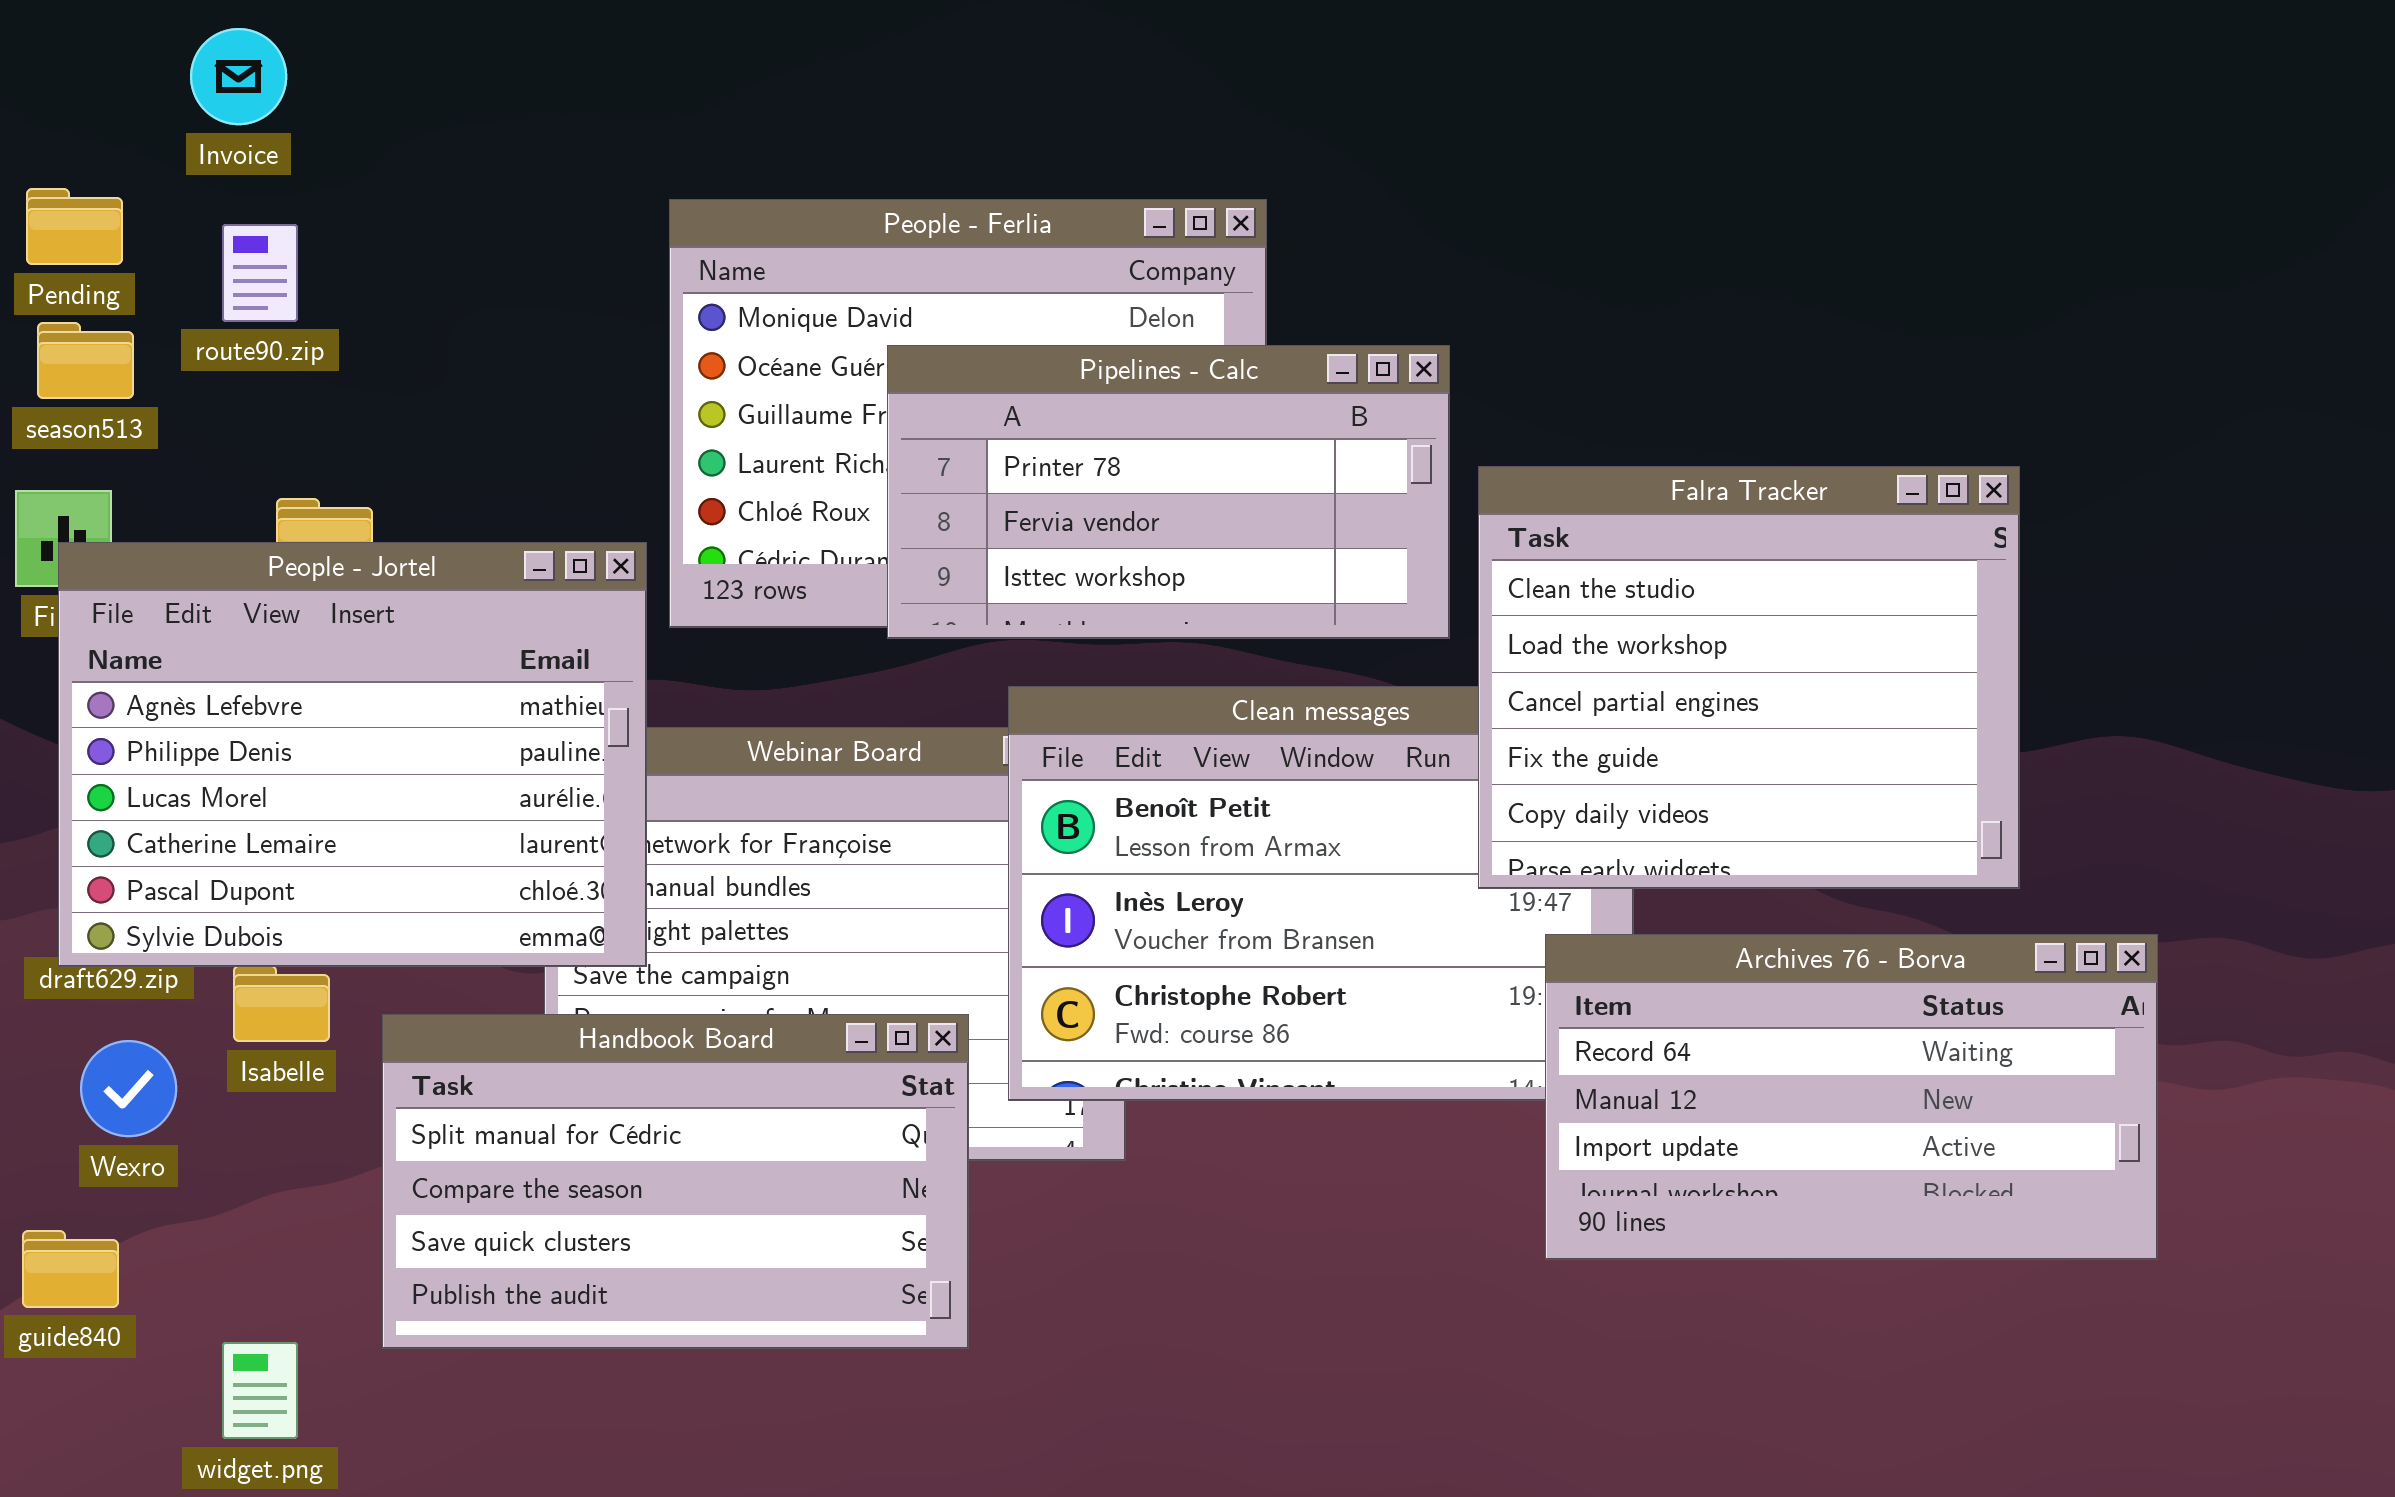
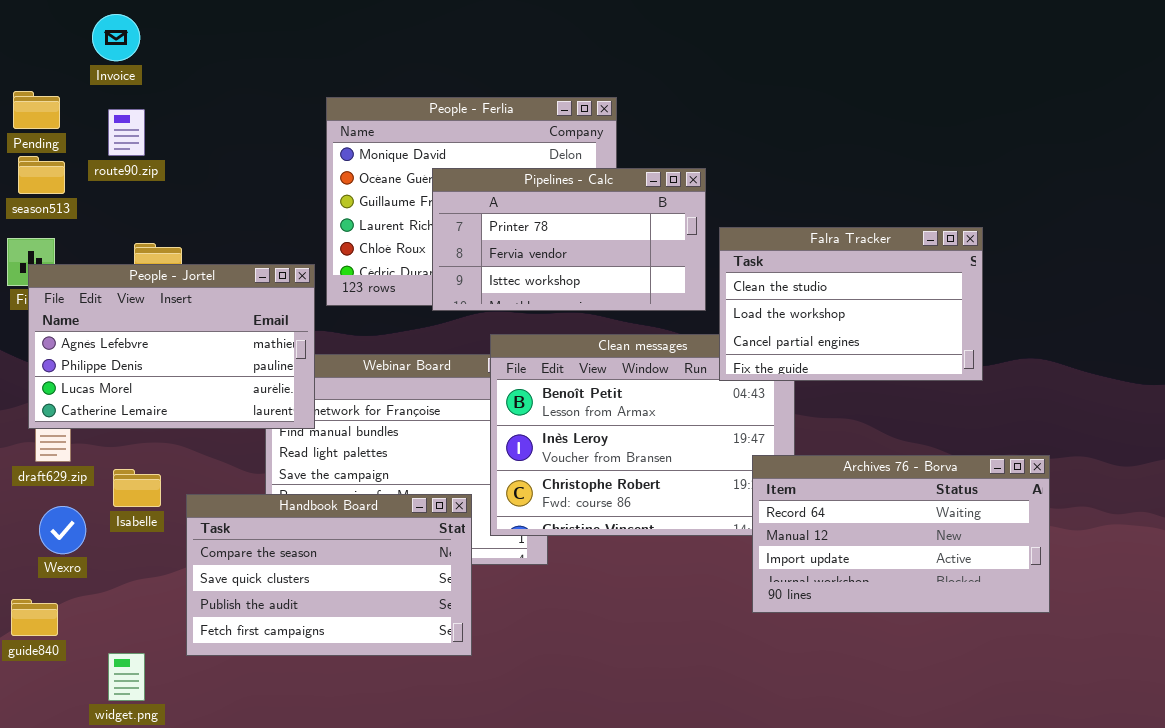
Falra Tracker: [1478,466,2020,889] -> [719,227,983,381], resized
People - Jortel: [58,542,647,967] -> [28,264,315,429], resized
Handbook Board: [382,1014,969,1349] -> [186,494,472,656], scrolled down 1 row

